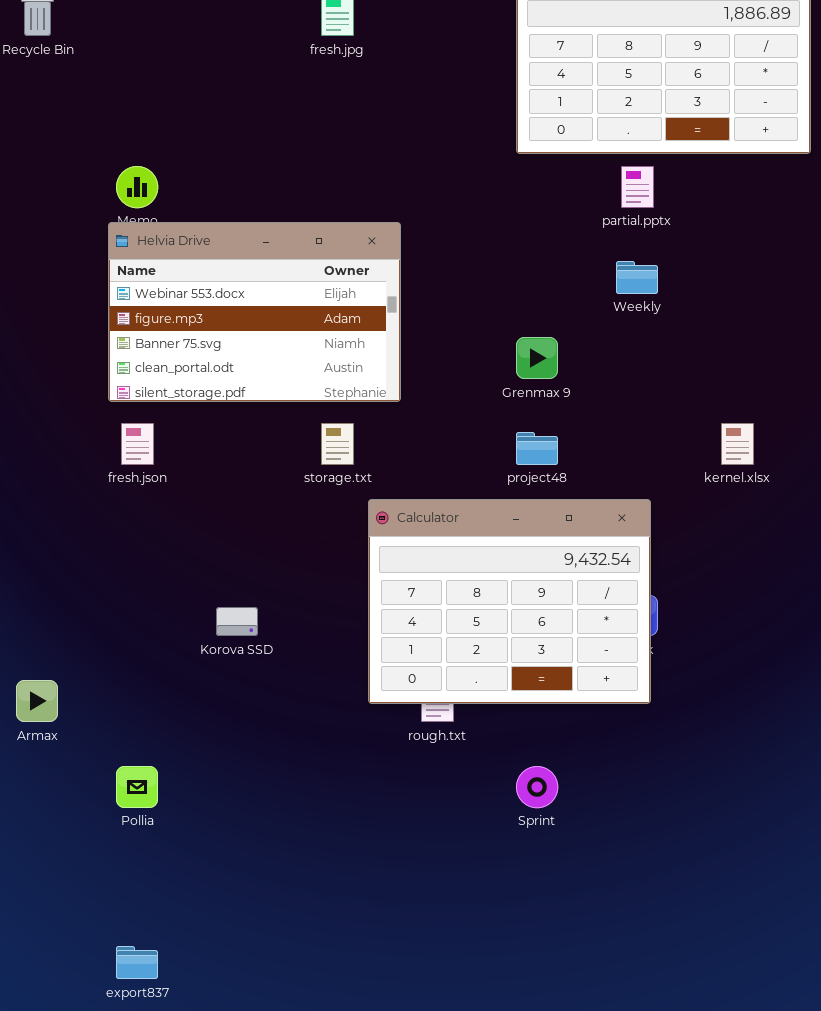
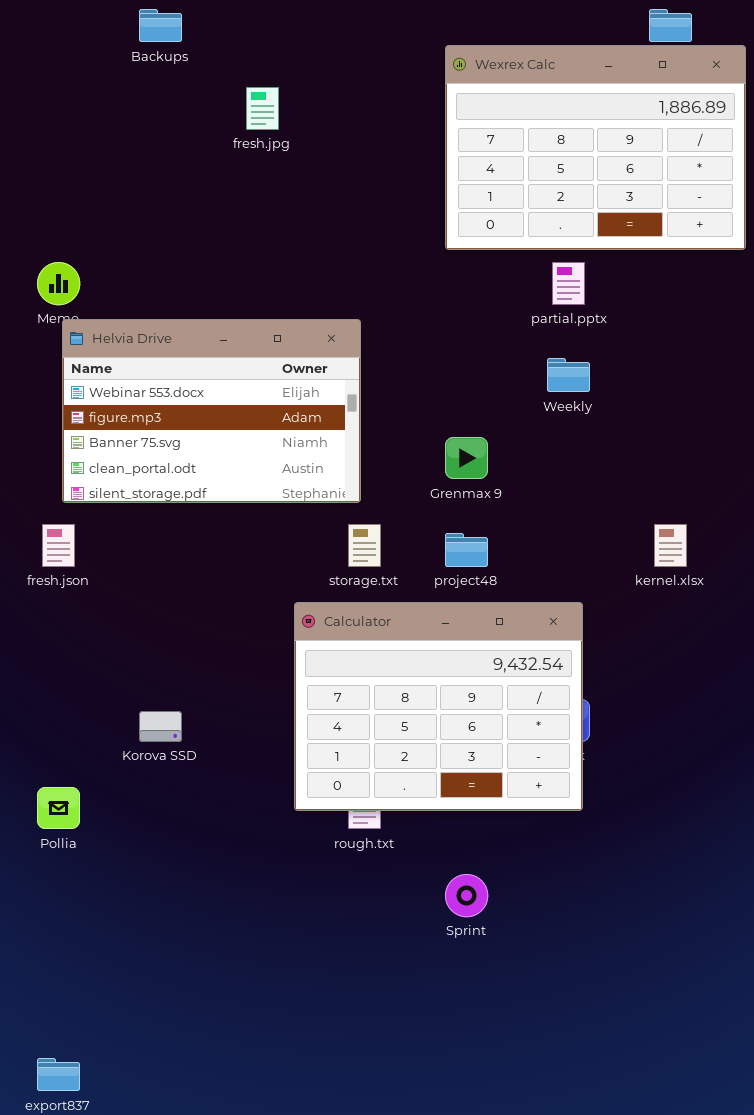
Helvia Drive: [108,222,401,402] -> [62,319,361,503], moved
storage.txt: [321,423,354,465] -> [348,524,381,567], moved
Pollia: [116,766,158,808] -> [37,787,80,829], moved

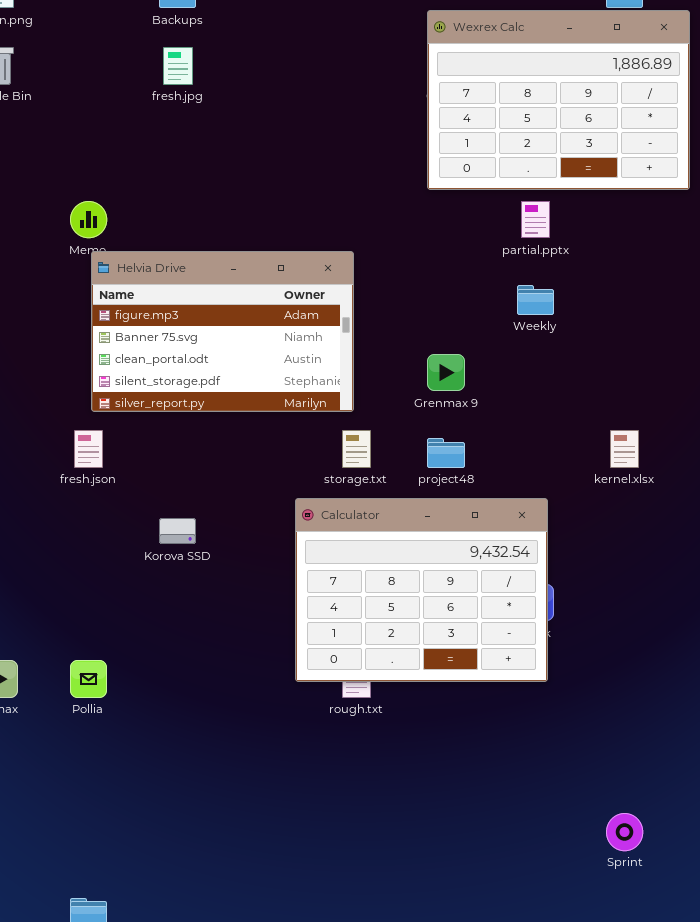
fresh.jpg: [246,87,279,130] -> [163,47,193,85], moved
Helvia Drive: [62,319,361,503] -> [91,251,354,412], scrolled down 1 row
Korova SSD: [139,711,182,742] -> [159,518,196,544], moved
Sprint: [445,874,488,917] -> [606,813,643,851], moved

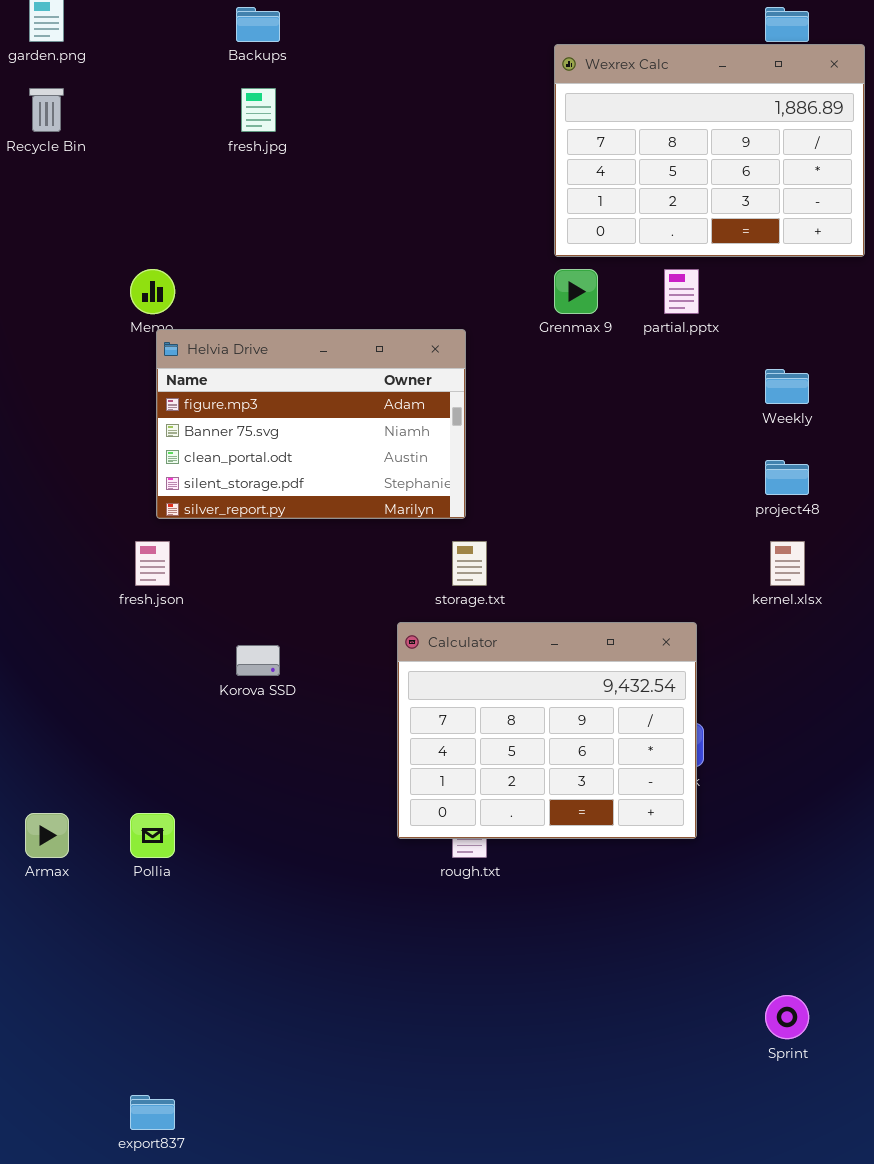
Weekly: [517,285,554,315] -> [765,369,809,404], moved
Grenmax 9: [427,354,465,391] -> [554,269,598,314], moved
project48: [427,438,465,468] -> [765,460,809,495], moved

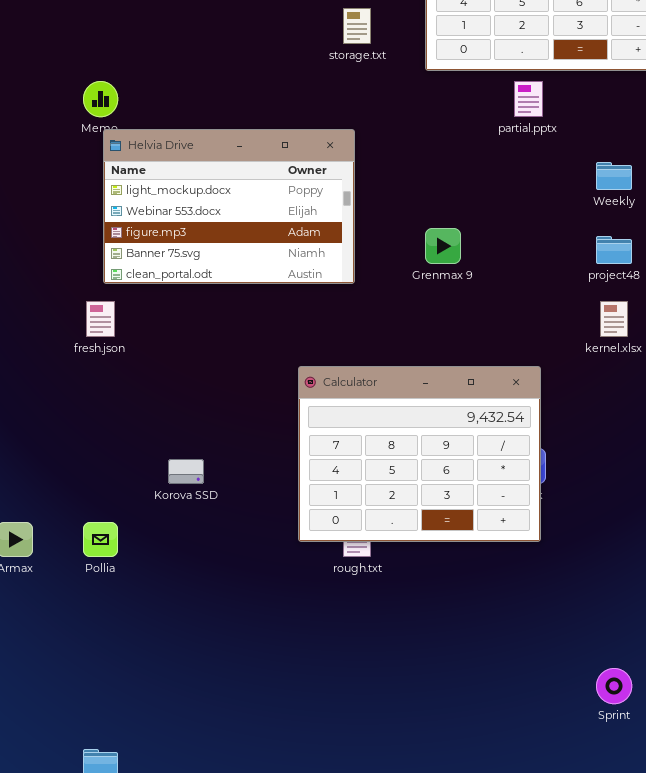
Grenmax 9: [554,269,598,314] -> [425,228,461,264], moved
Helvia Drive: [156,329,466,519] -> [103,129,355,284], scrolled up 2 rows
storage.txt: [452,541,487,586] -> [343,8,371,44], moved
Korova SSD: [236,645,280,676] -> [168,459,204,484], moved

